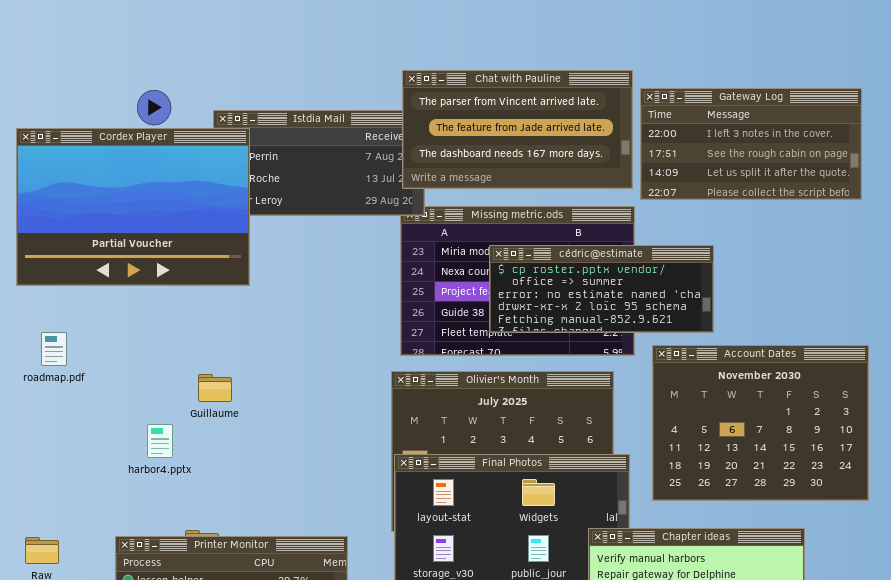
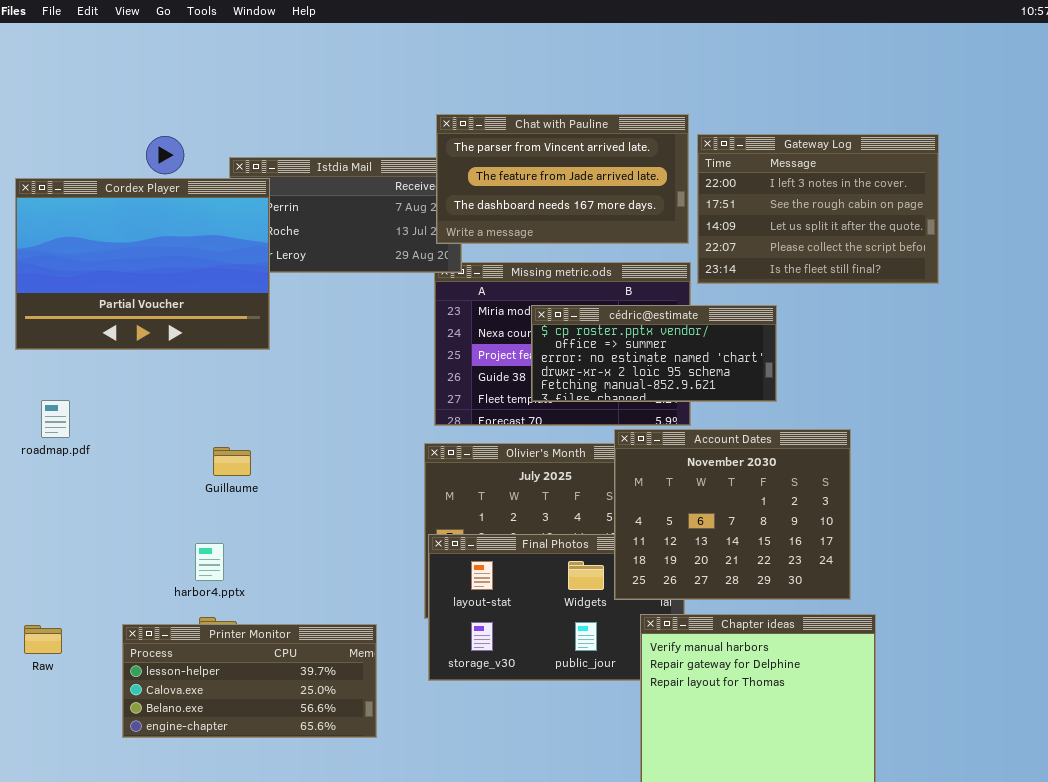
Gateway Log: [640,88,862,200] -> [697,134,939,284], resized
Account Dates: [652,345,869,501] -> [614,429,851,600], moved
harbor4.pptx: [147,424,173,458] -> [195,543,224,581], moved

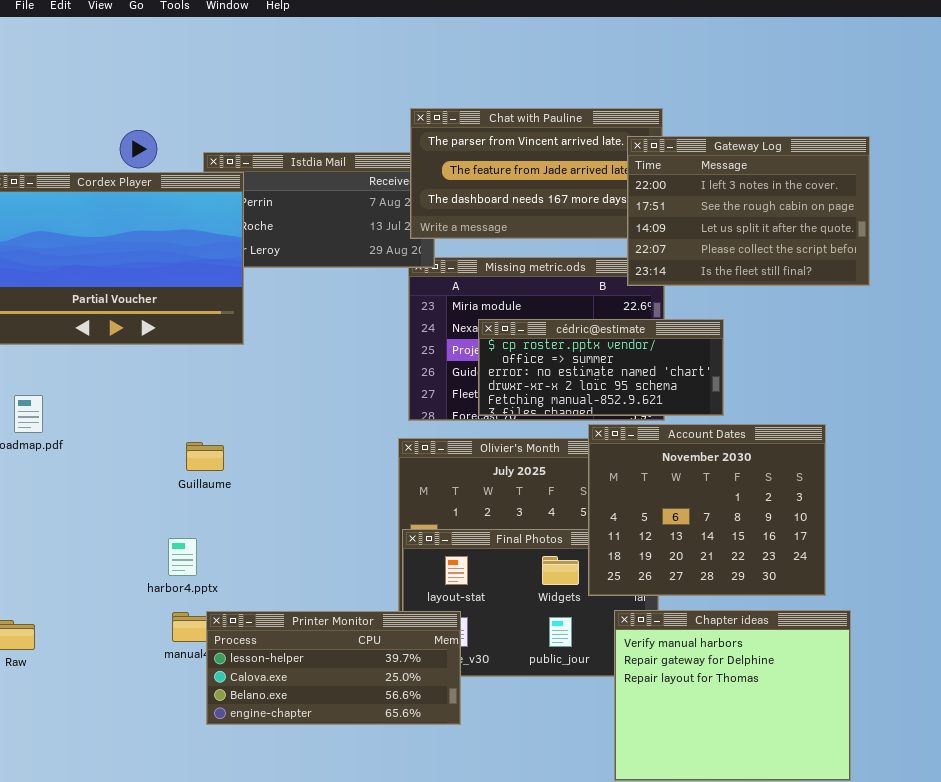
Gateway Log: [697,134,939,284] -> [627,136,870,286], moved
cédric@estimate: [531,305,777,402] -> [478,319,724,416], moved
Printer Monitor: [122,624,377,738] -> [206,611,461,725], moved

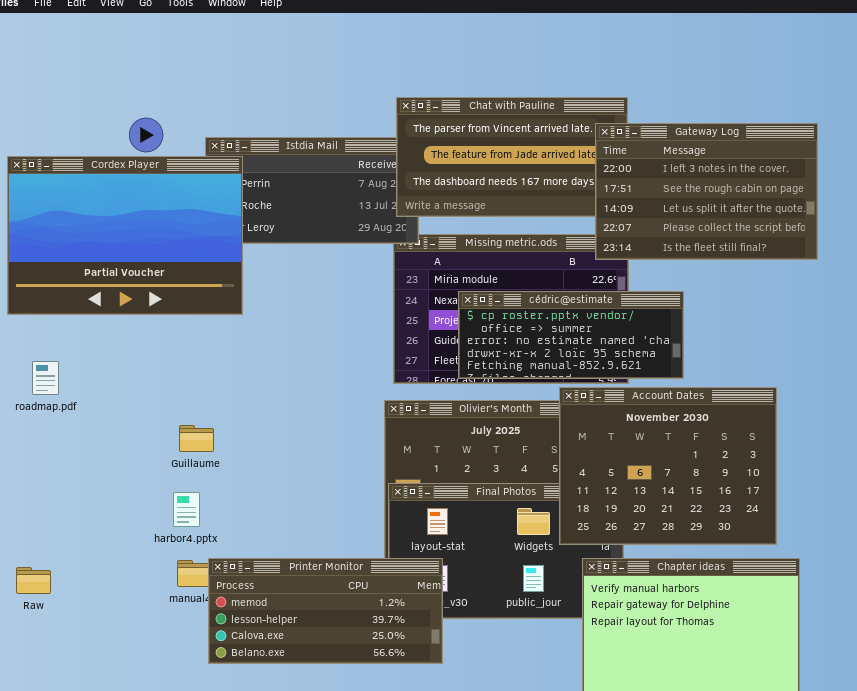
Guillaume: [186,442,224,471] -> [179,425,214,452], moved
Printer Monitor: [206,611,461,725] -> [208,558,443,664], scrolled up 1 row

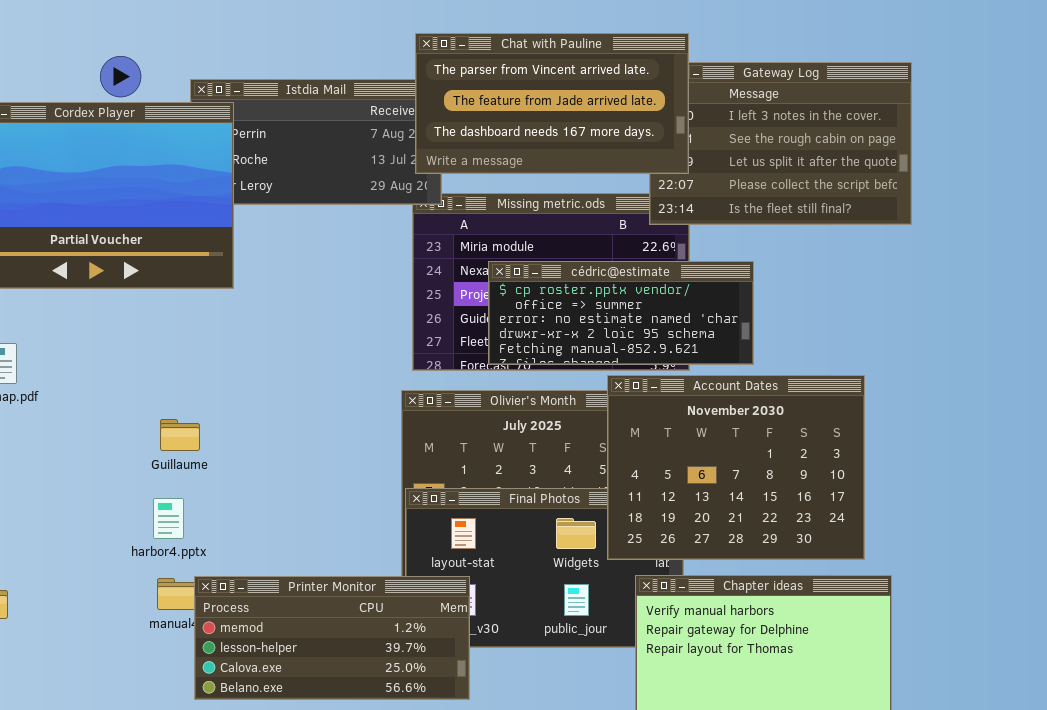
Chat with Pauline: [396,97,628,217] -> [415,33,689,174], raised

